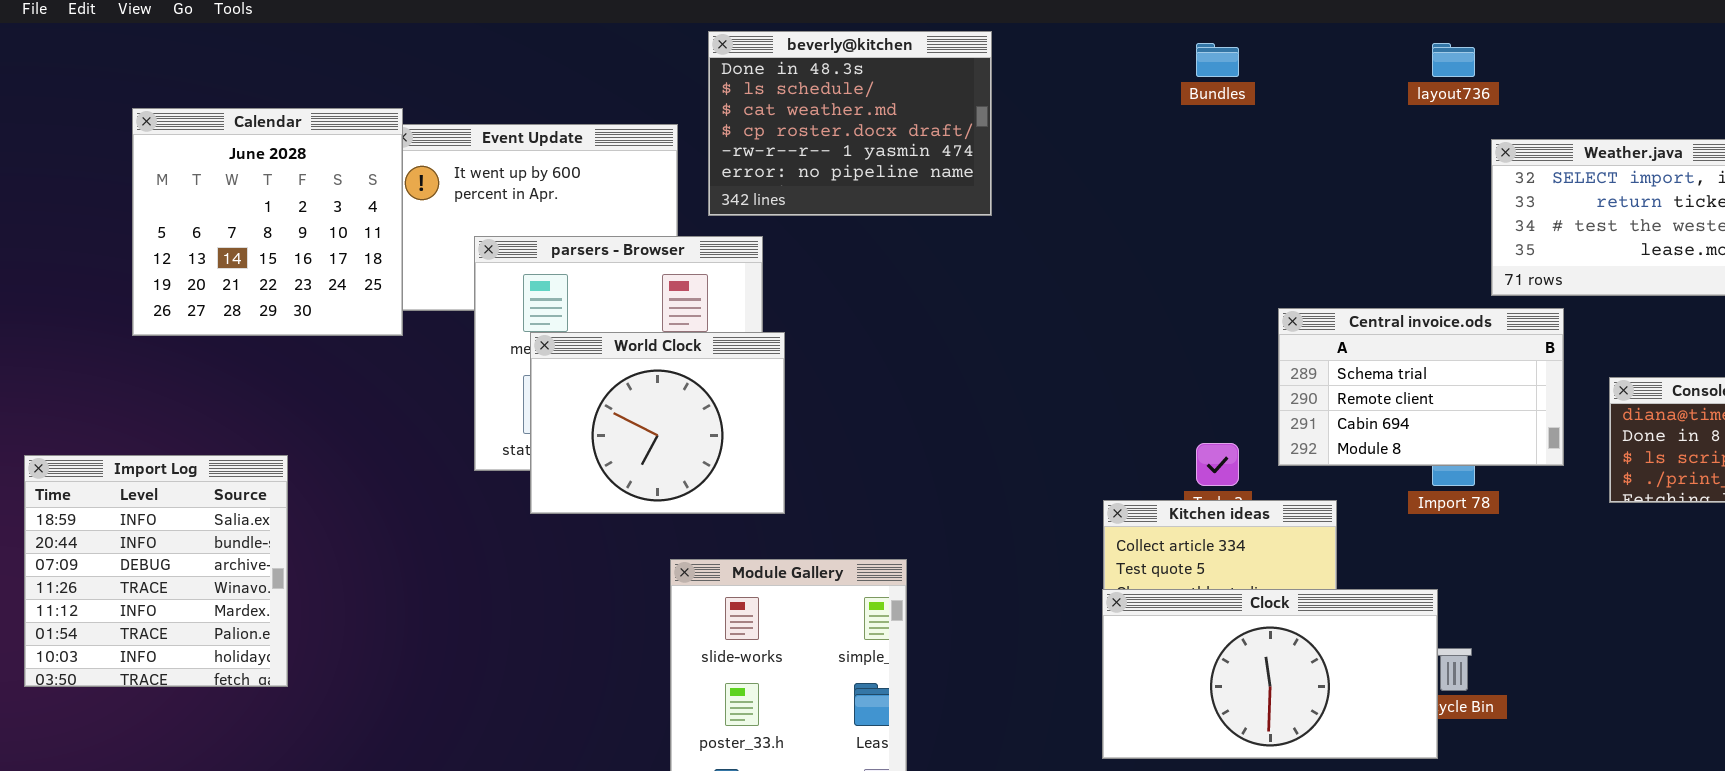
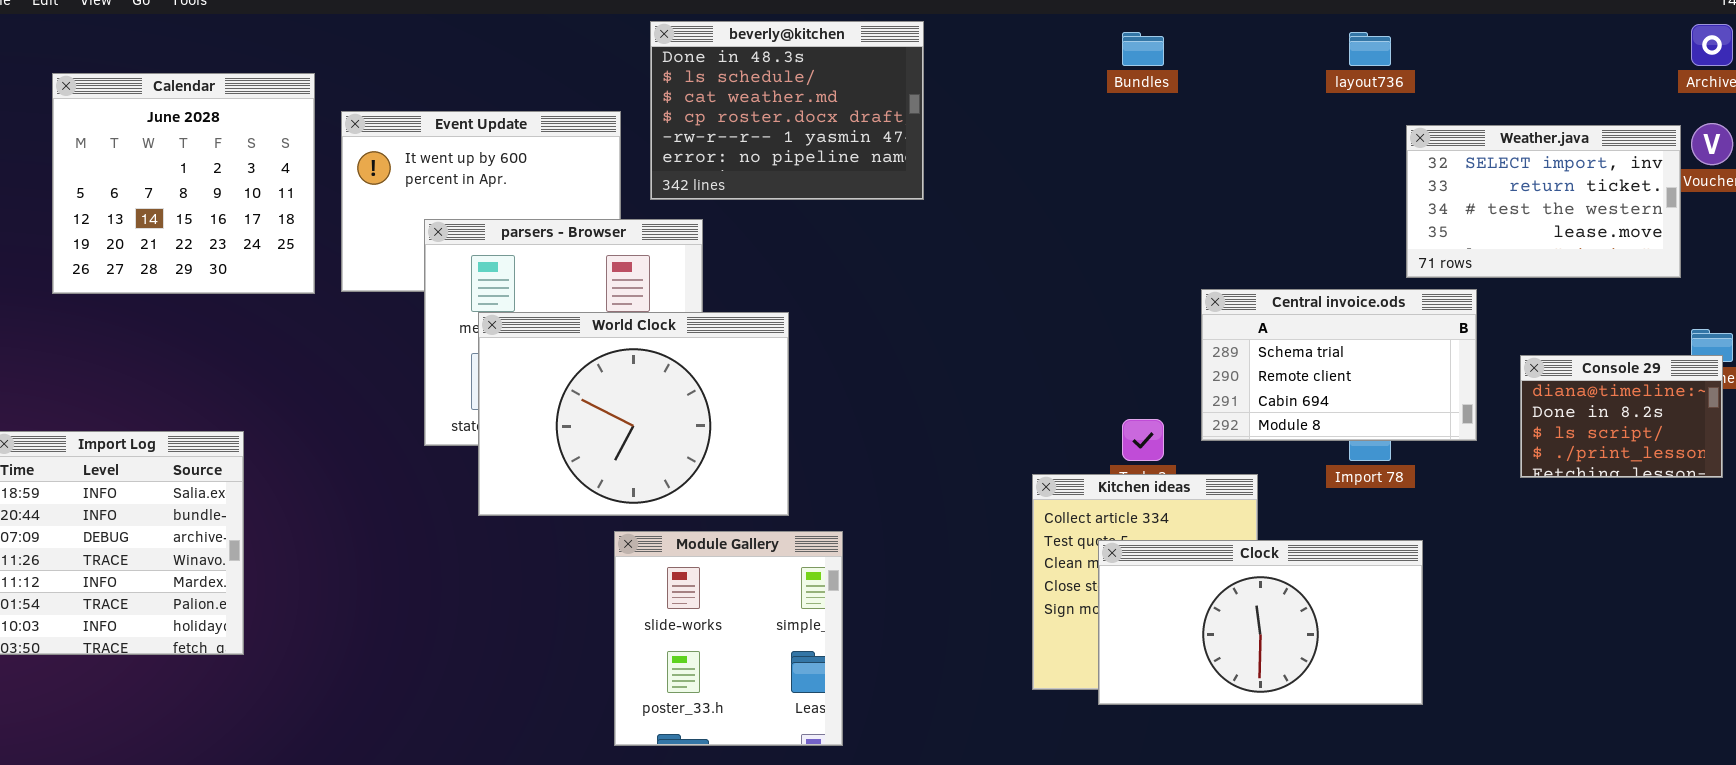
Calendar: [132,108,403,336] -> [52,73,315,294], moved
World Clock: [530,332,785,514] -> [478,312,789,516], resized
Clock: [1102,589,1438,759] -> [1098,540,1423,705], moved

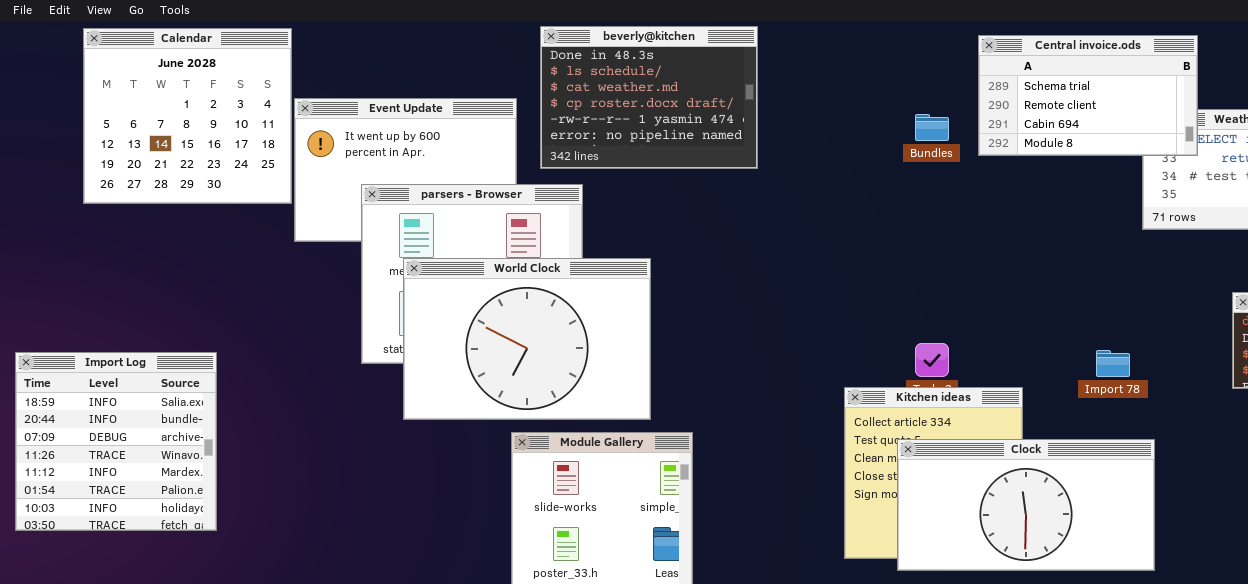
Bundles: [1122,32,1164,66] -> [915,114,949,141], moved
Calendar: [52,73,315,294] -> [83,28,292,204], moved
Central invoice.ods: [1201,289,1477,441] -> [978,35,1198,156], moved

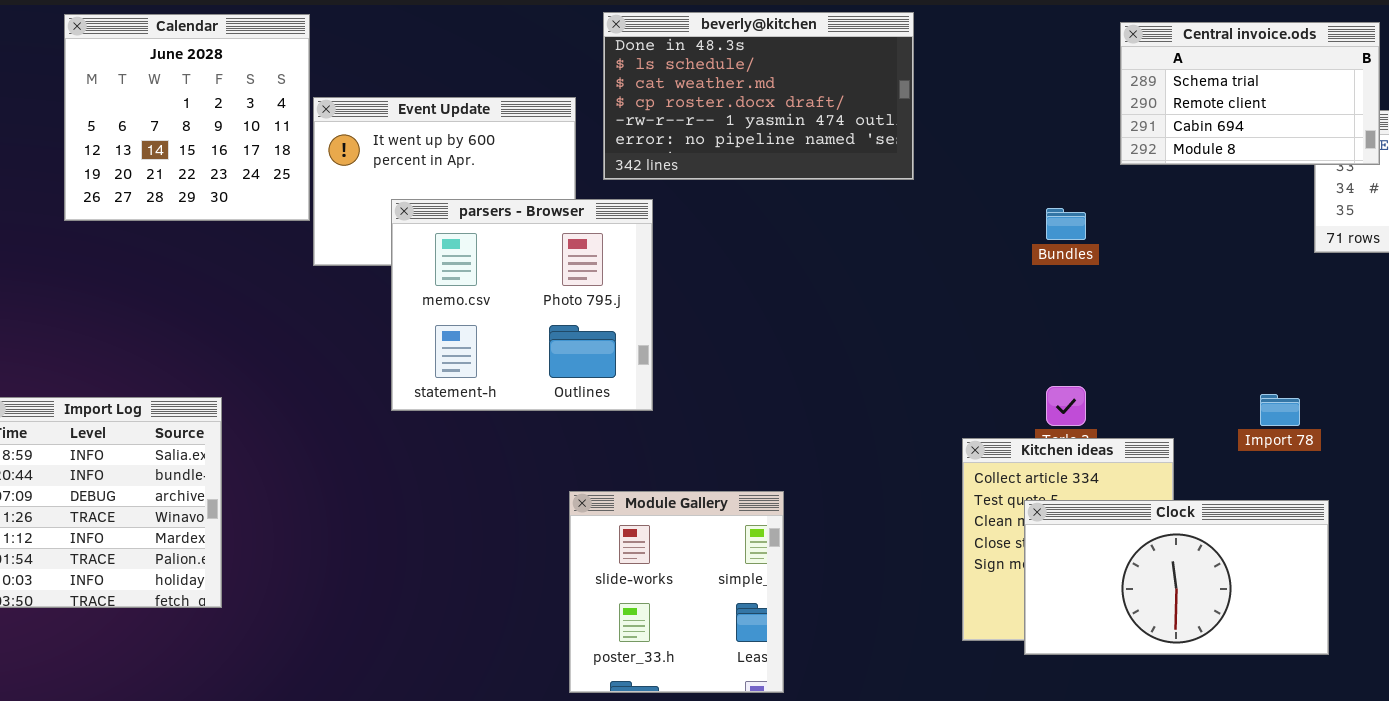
beverly@kitchen: [540,26,758,169] -> [603,12,914,180], resized
Bundles: [915,114,949,141] -> [1046,208,1086,240], moved
World Clock: [403,258,651,420] -> none, closed

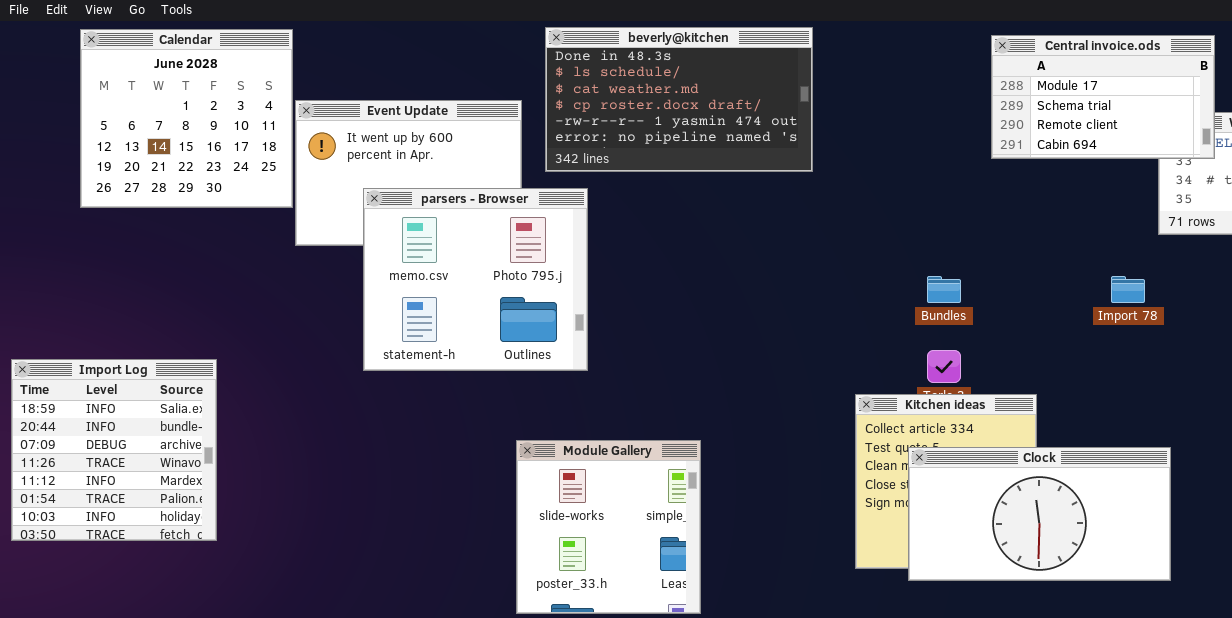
Central invoice.ods: [1120,22,1380,165] -> [991,35,1215,159], scrolled up 1 row
Bundles: [1046,208,1086,240] -> [927,276,961,303], moved
Import 78: [1260,394,1300,426] -> [1111,276,1145,303], moved

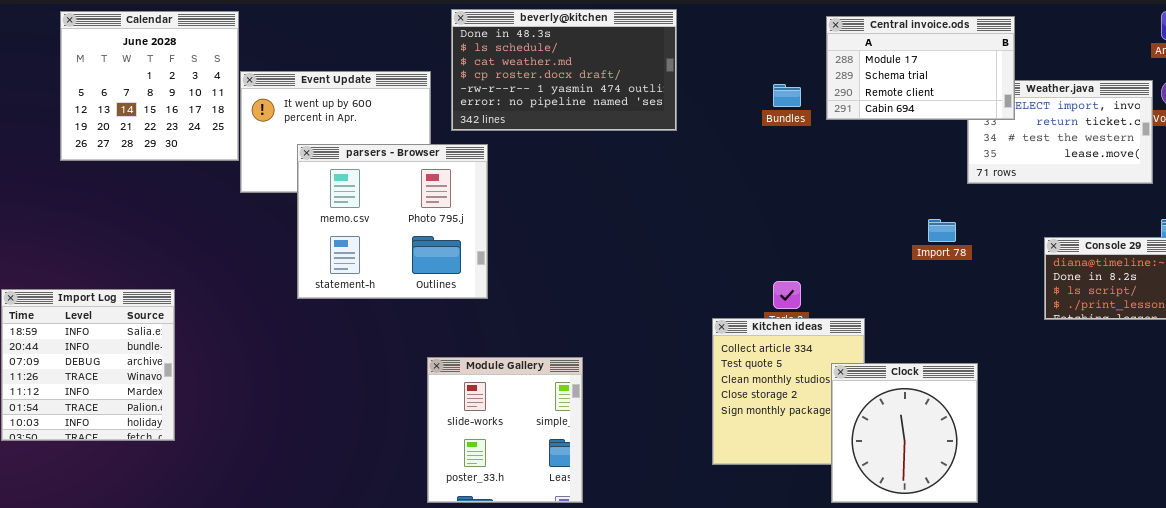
Bundles: [927,276,961,303] -> [773,84,801,107], moved
Clock: [908,447,1171,581] -> [831,363,978,503], resized

